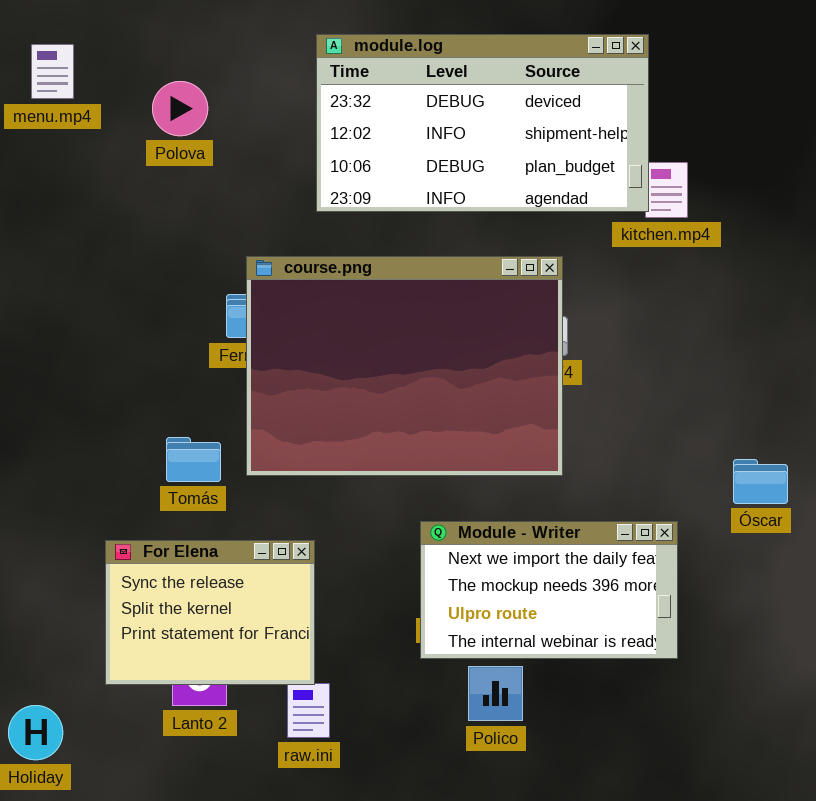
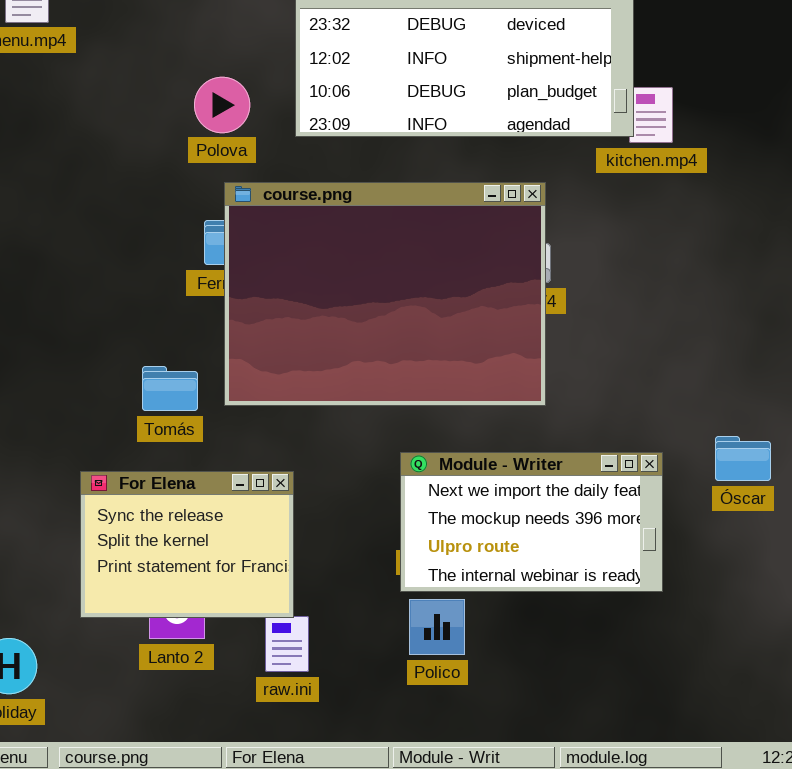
Polova: [152,81,208,136] -> [194,77,250,133], moved
Óscar: [733,459,788,504] -> [715,436,771,481], moved
Polico: [468,666,523,721] -> [409,599,465,655], moved

